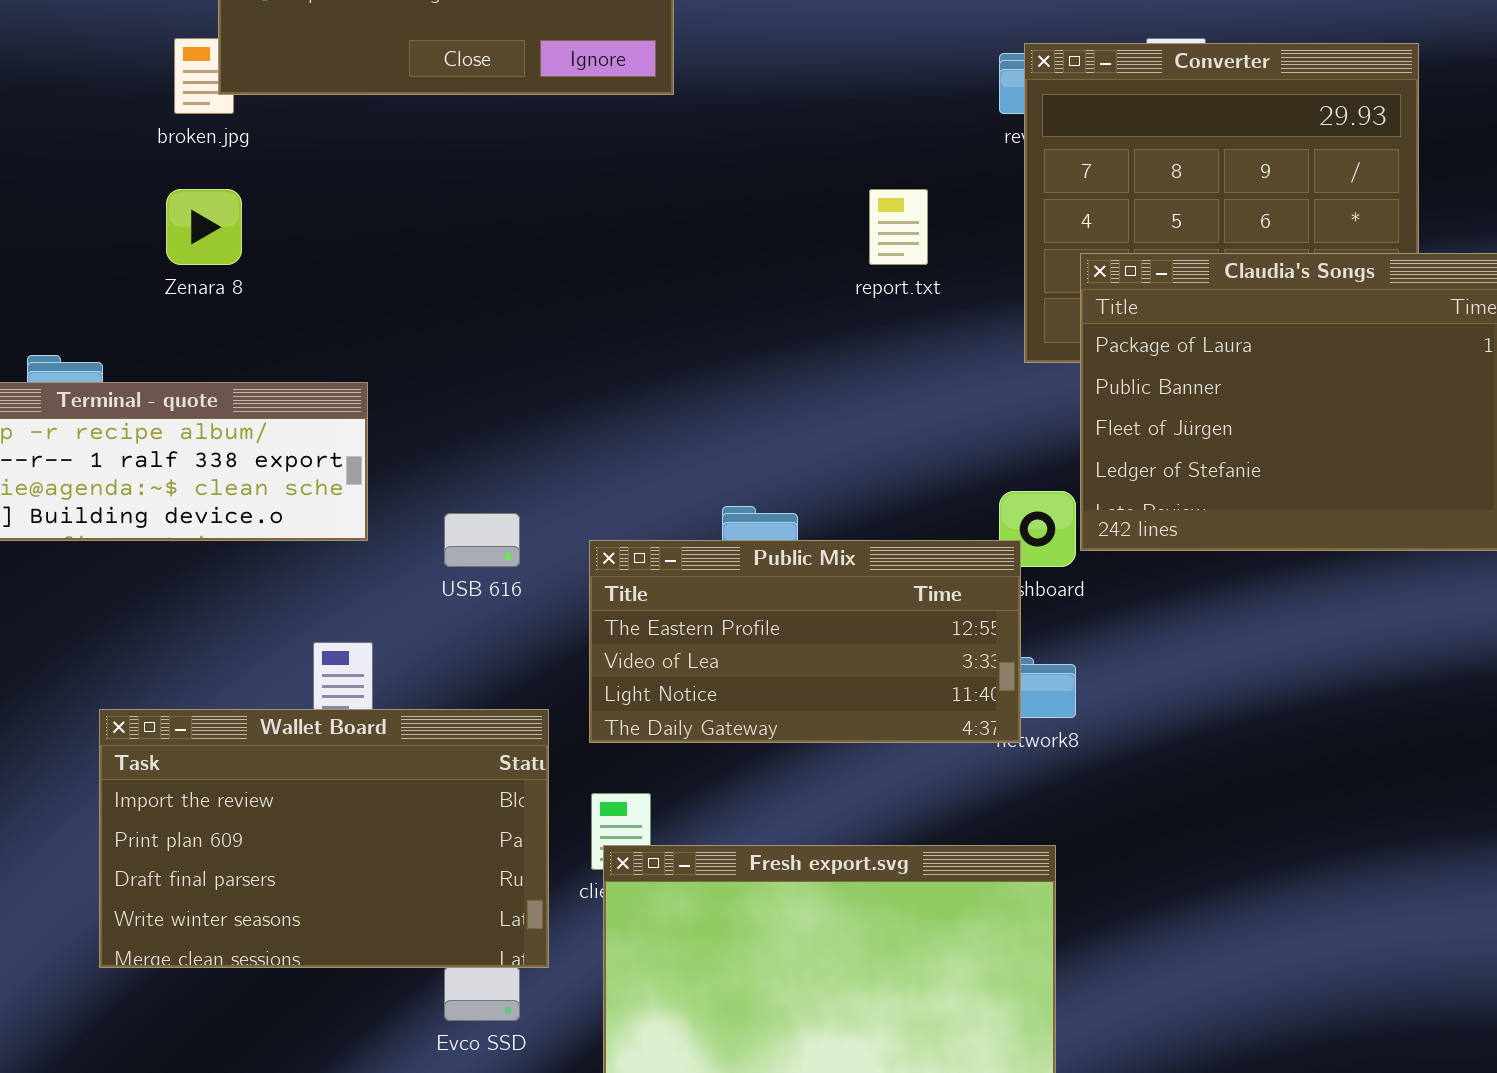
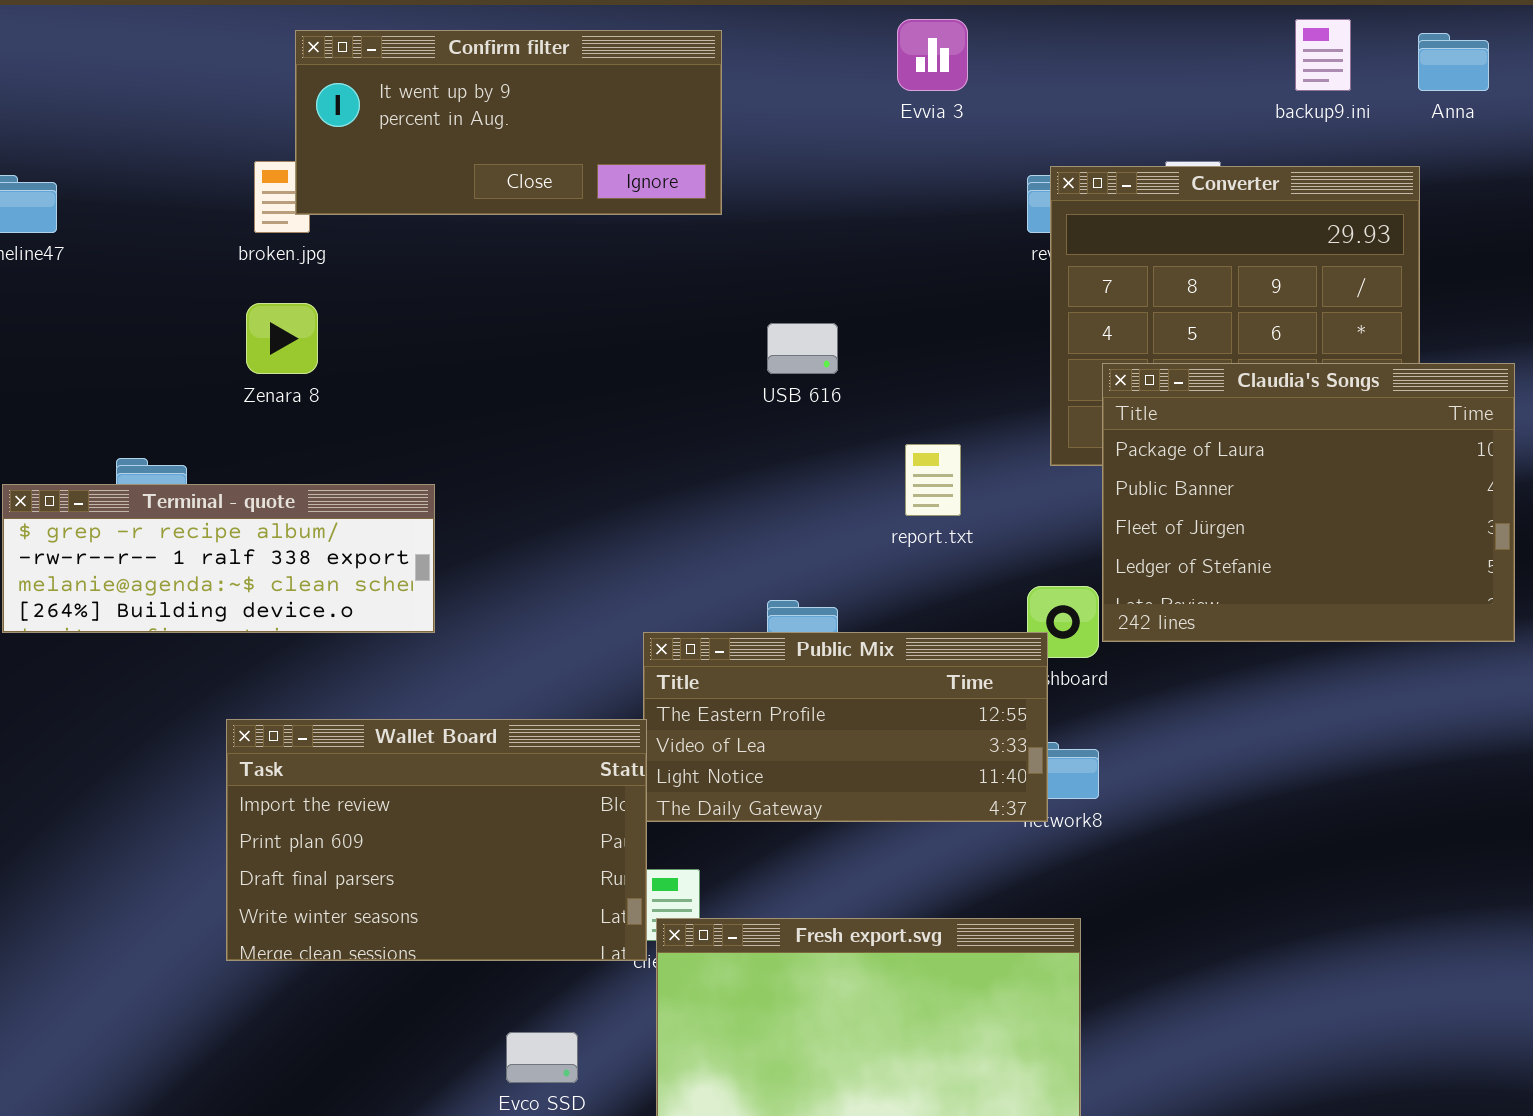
report.txt: [869,189,928,265] -> [905,444,961,516], moved
USB 616: [444,513,520,567] -> [767,323,838,374], moved
Wallet Board: [99,709,549,968] -> [226,719,647,961], moved

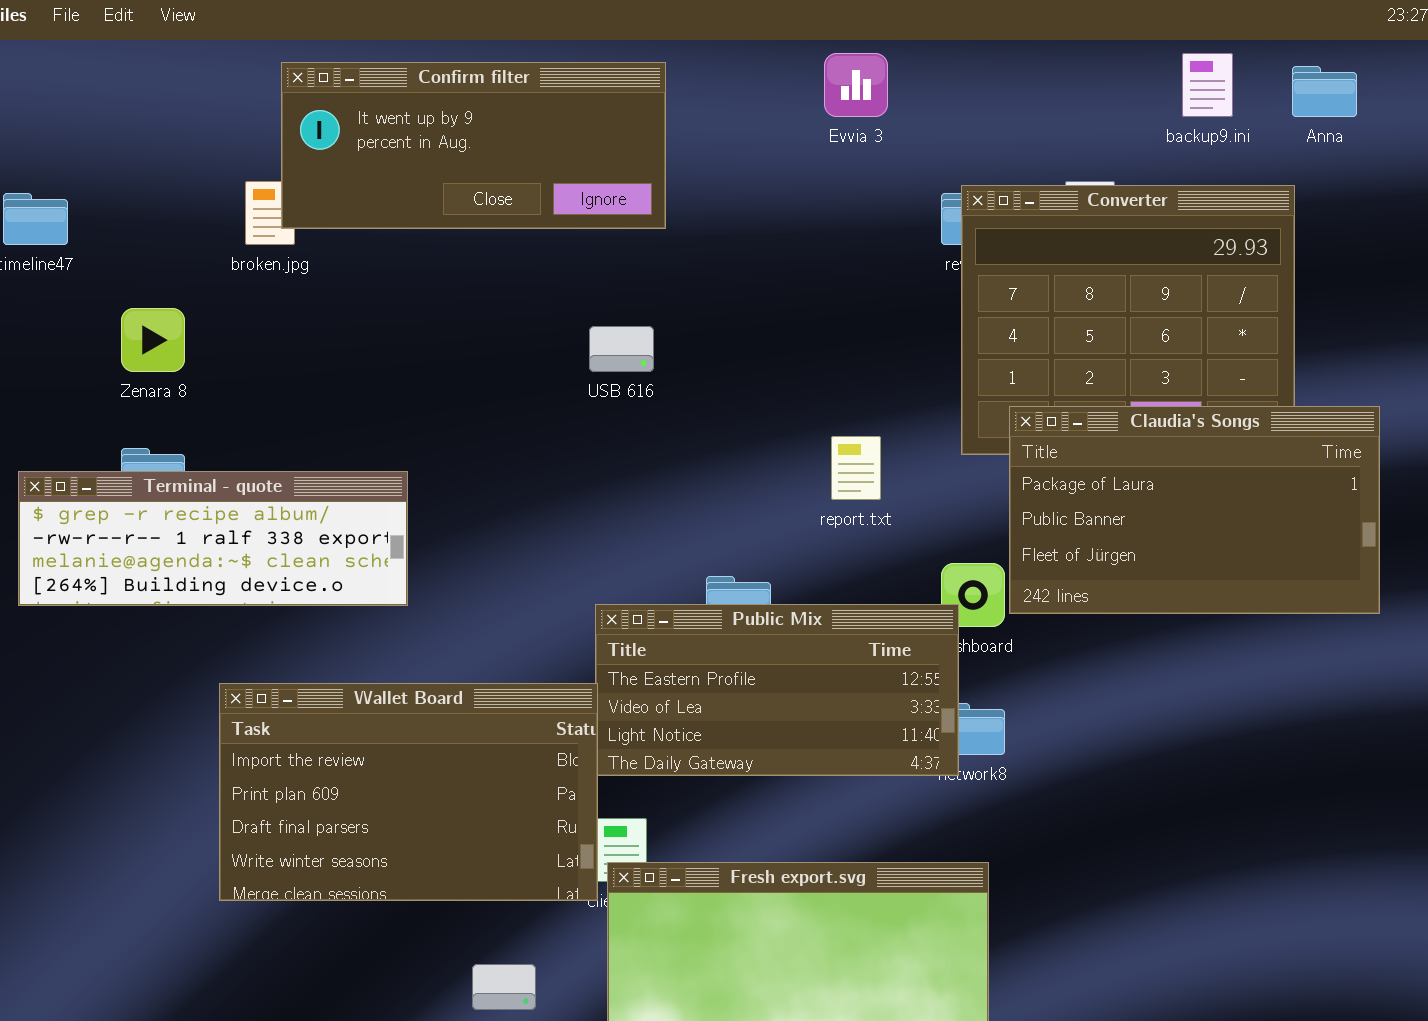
Zenara 8: [246,303,318,374] -> [121,308,185,372], moved
USB 616: [767,323,838,374] -> [589,326,654,372], moved
Claudia's Songs: [1102,363,1515,642] -> [1009,406,1380,614], resized

